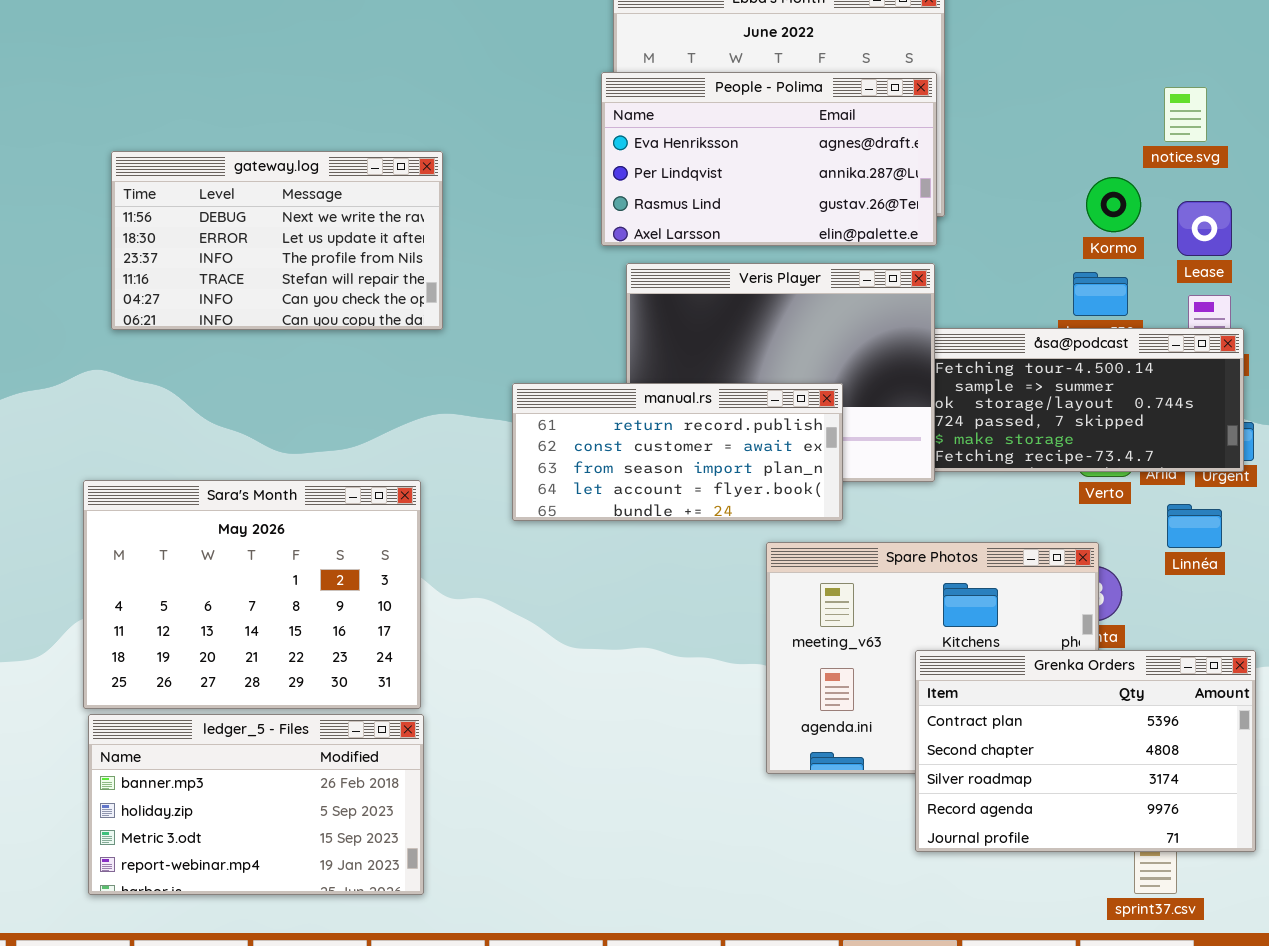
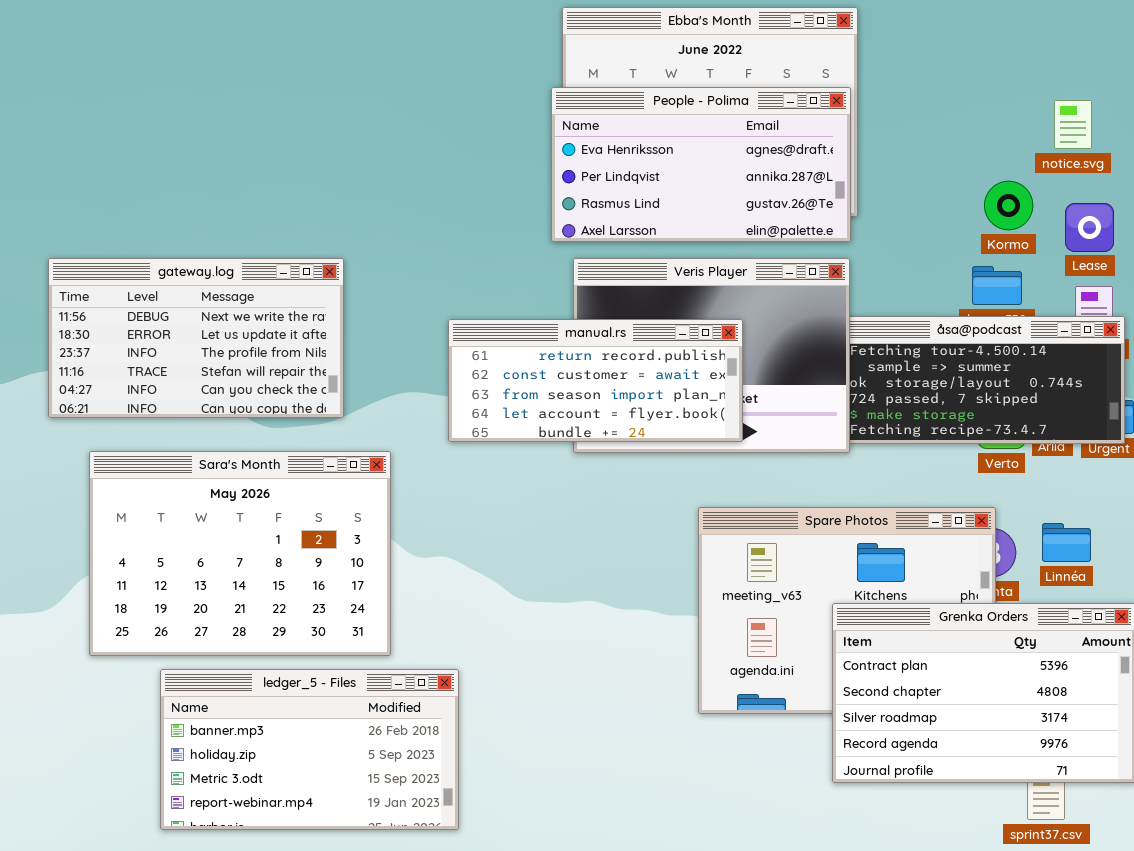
gateway.log: [111,151,443,330] -> [48,258,344,418], moved
manual.rs: [512,383,843,521] -> [448,319,743,442], moved
Linnéa: [1167,504,1222,548] -> [1042,523,1091,562], moved
ledger_5 - Files: [88,714,424,895] -> [160,669,459,830], moved

